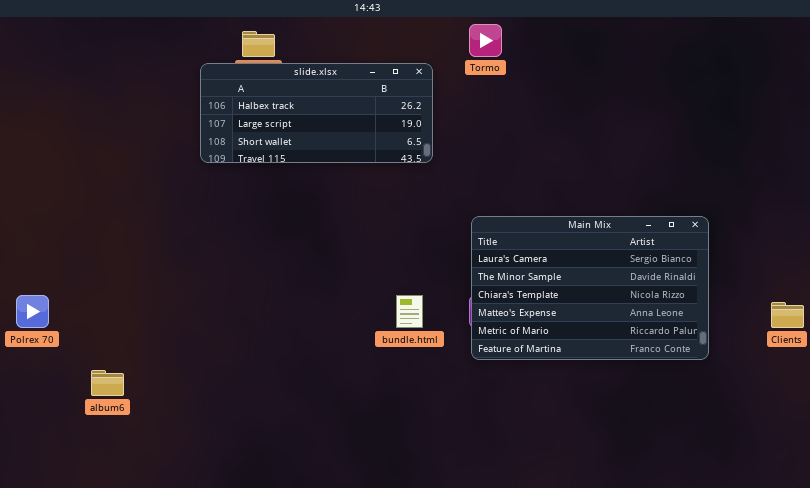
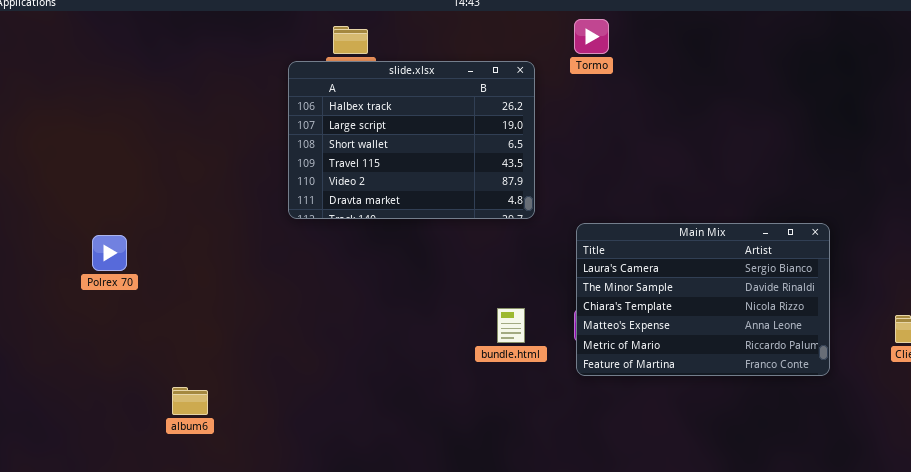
slide.xlsx: [200,63,433,163] -> [288,61,535,219], resized
Polrex 70: [16,295,49,328] -> [92,235,127,271], moved

